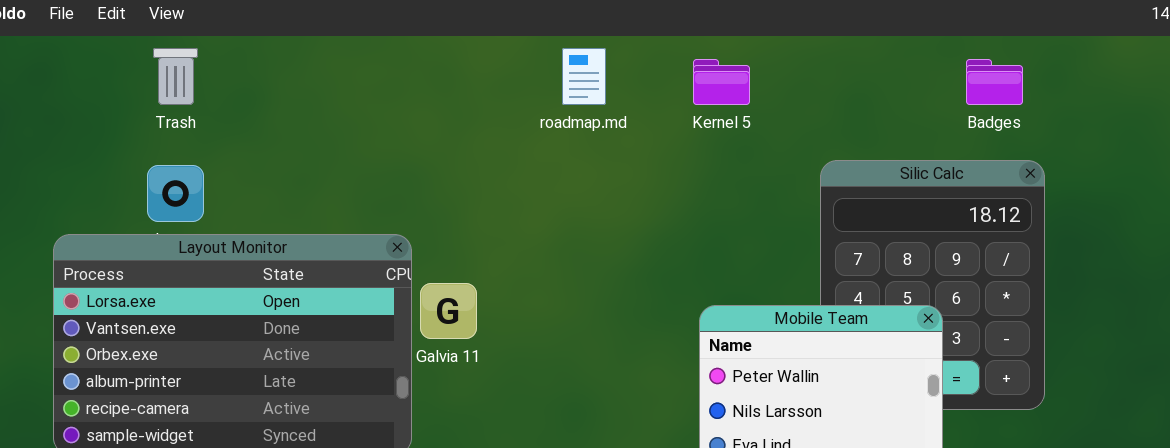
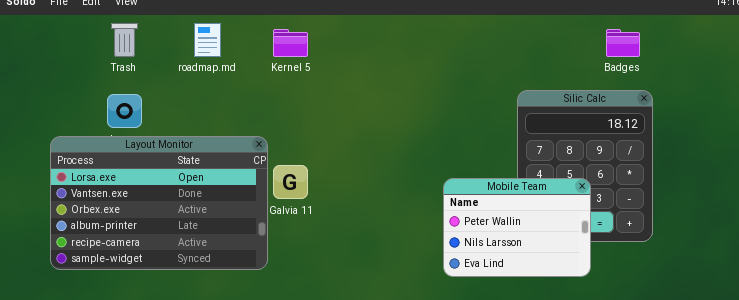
roadmap.md: [562,48,606,105] -> [194,23,221,57], moved
Kernel 5: [693,59,750,105] -> [273,29,308,57], moved

